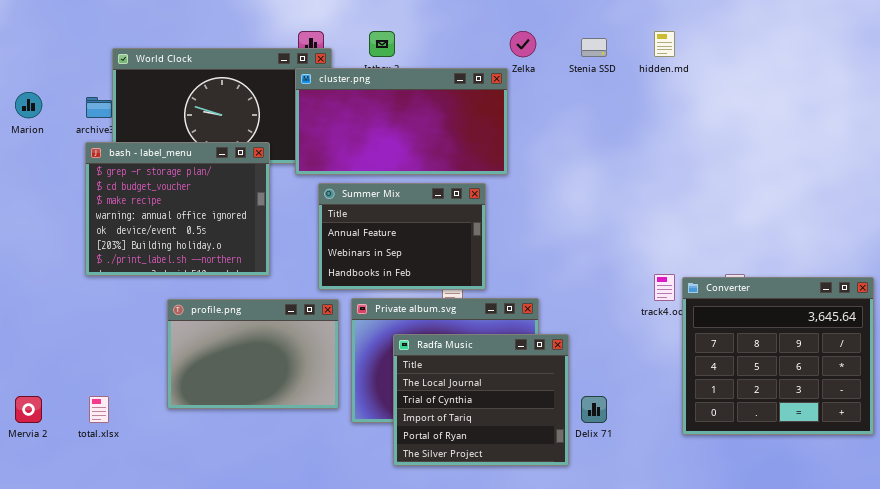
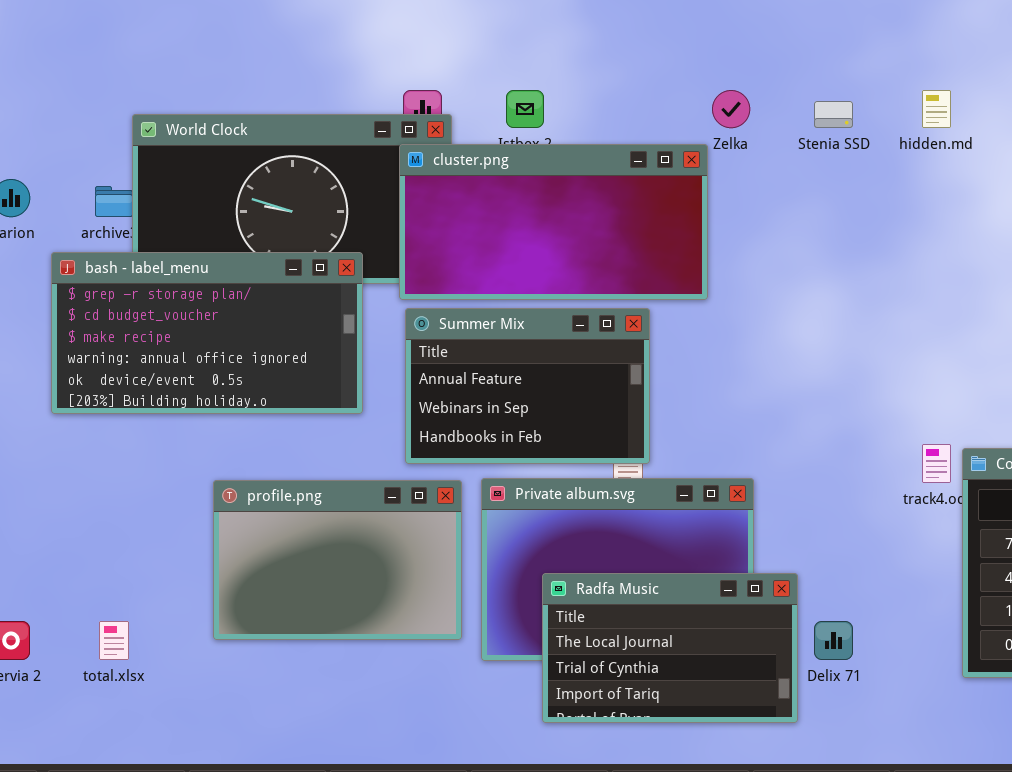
bash - label_menu: [85,142,270,276] -> [51,252,363,414], resized
Summer Mix: [318,183,486,290] -> [405,308,650,464], moved
Radfa Music: [393,334,569,466] -> [542,573,798,723], resized

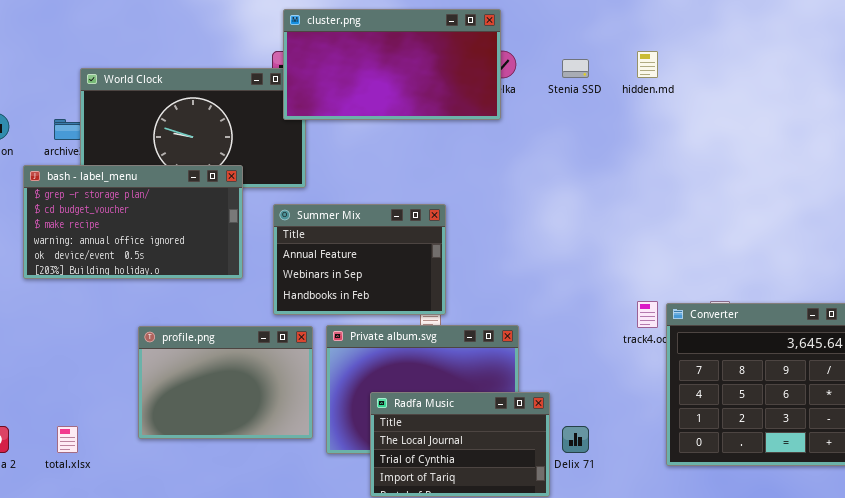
cluster.png: [399,144,708,300] -> [283,9,501,120], moved

